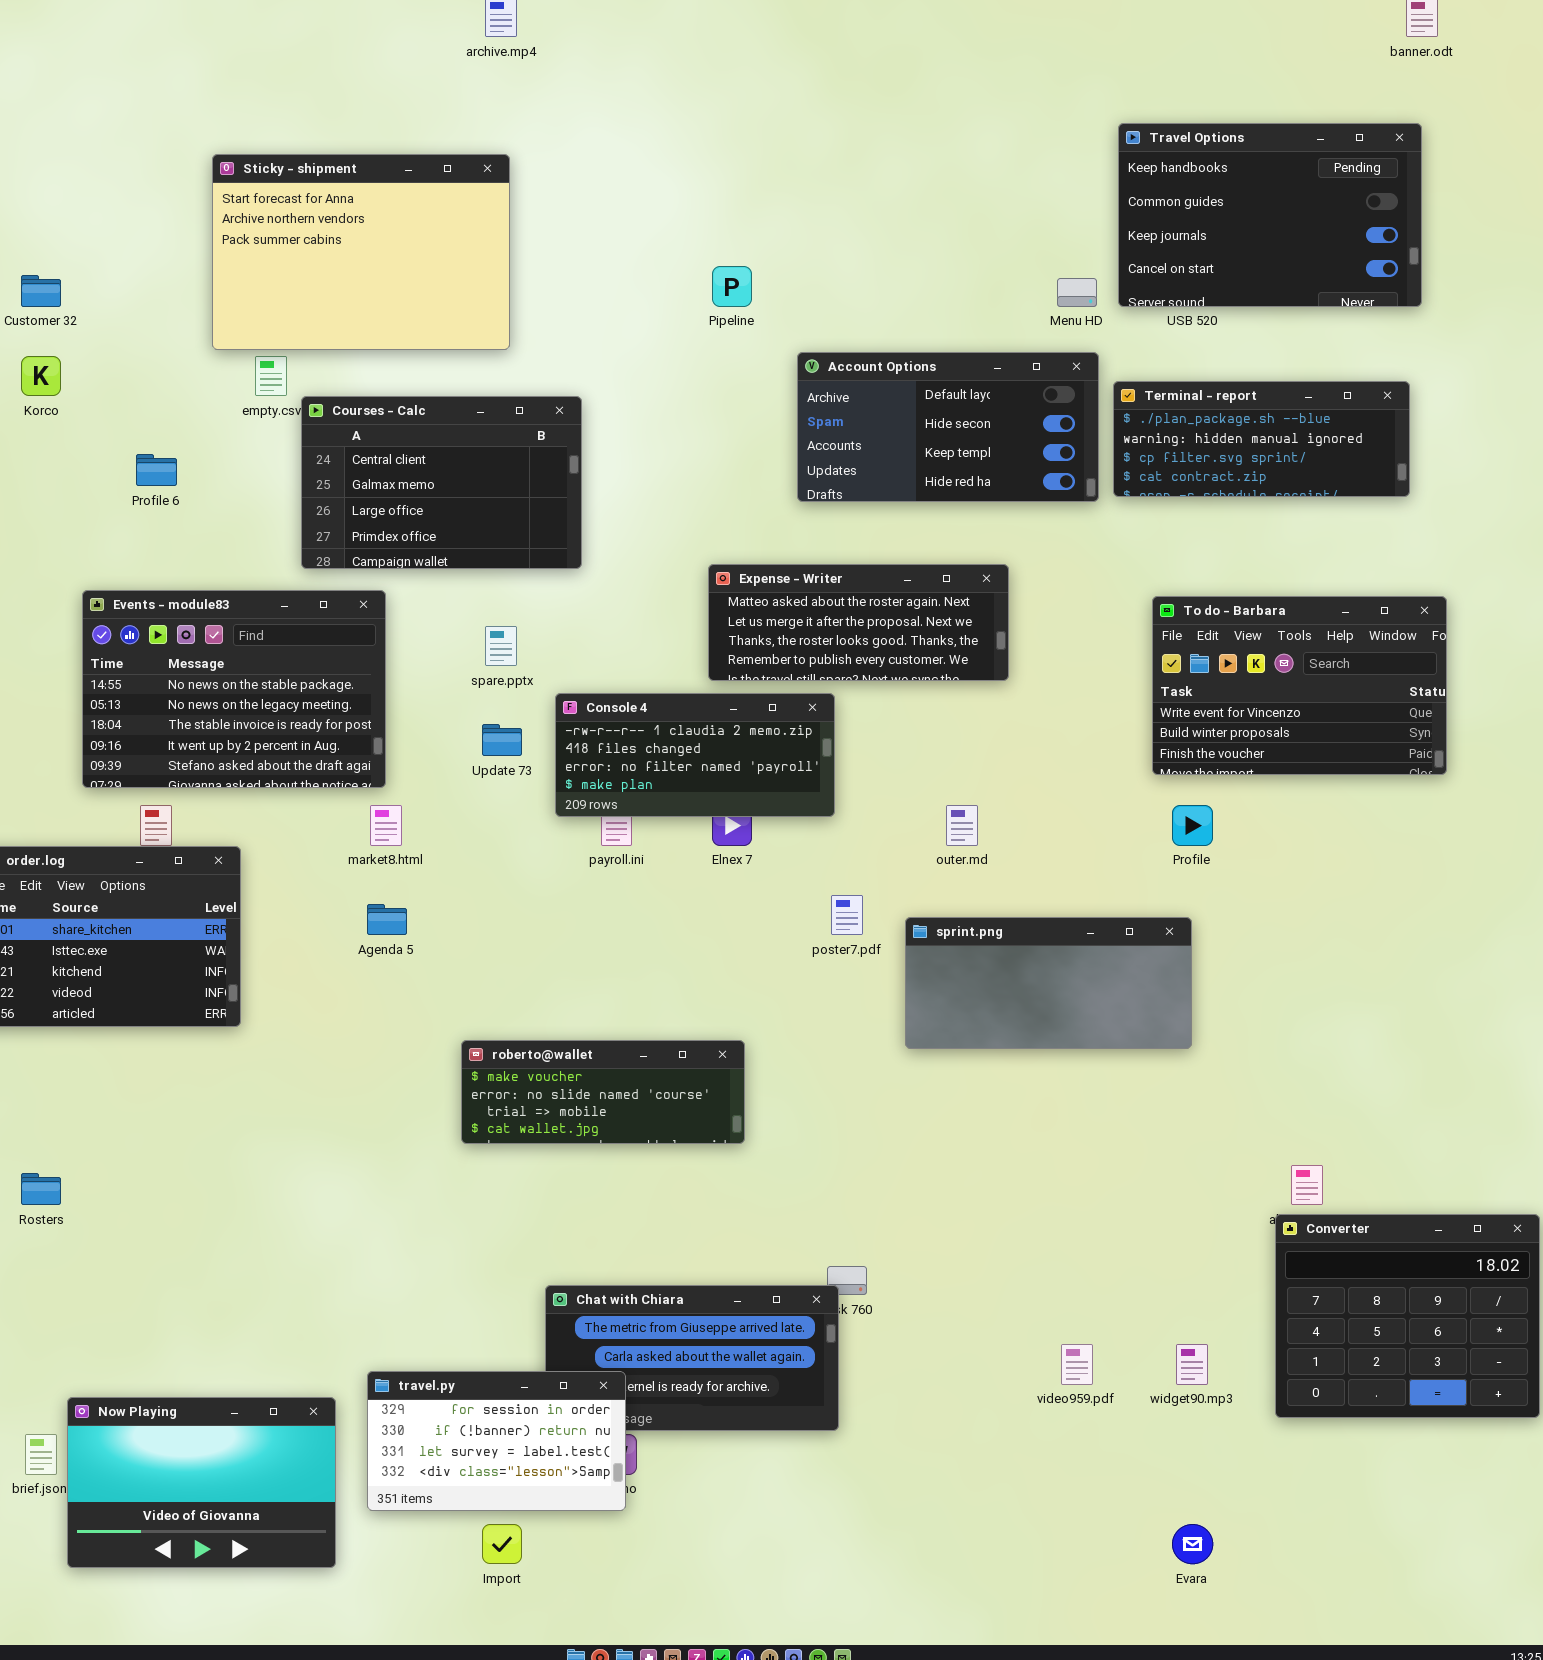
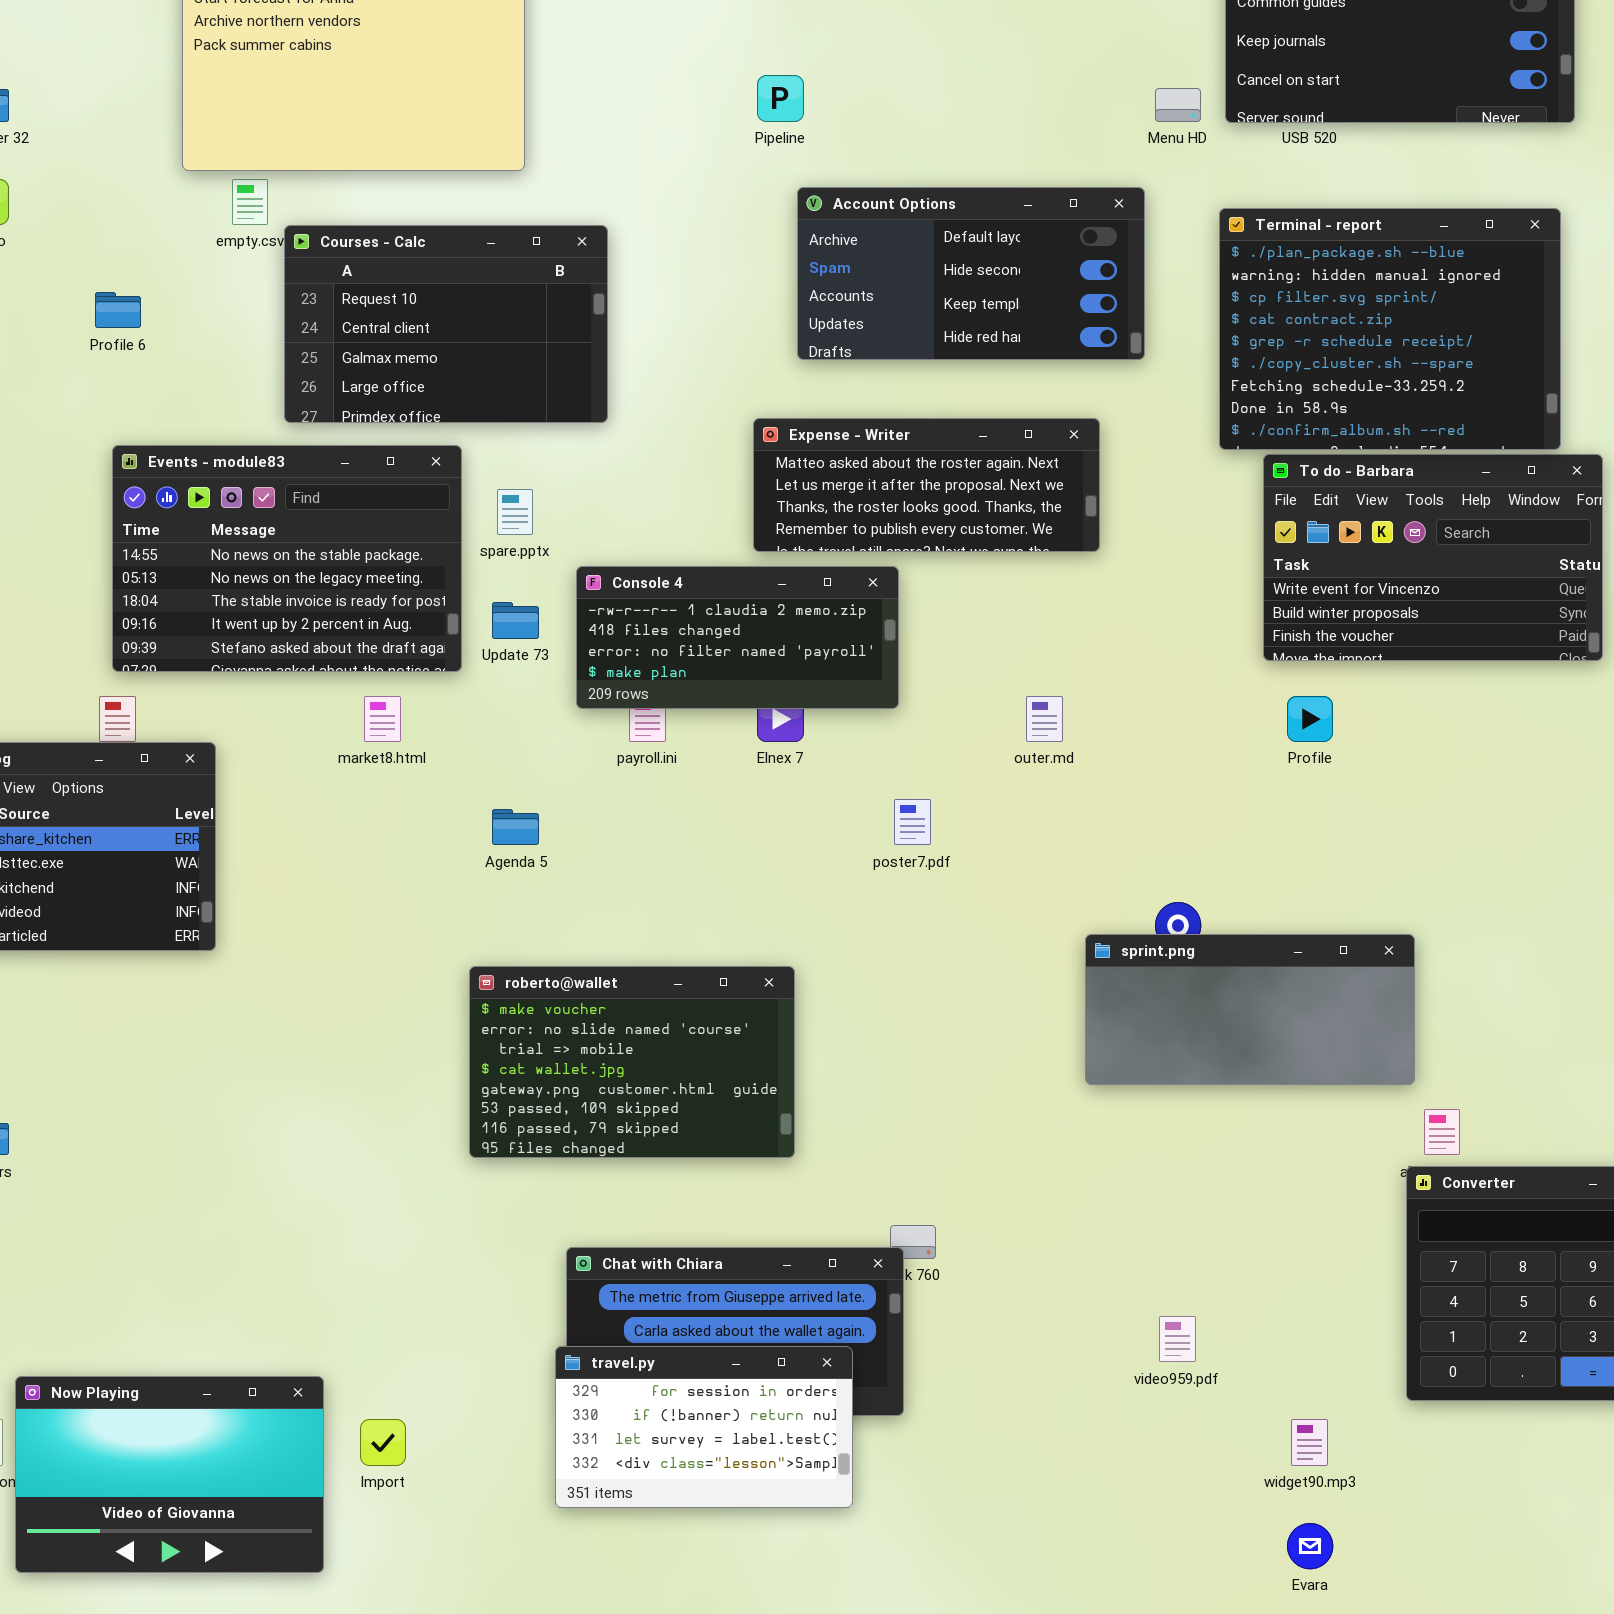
Account Options: [797,352,1099,502] -> [797,187,1145,360], moved
Terminal - report: [1113,381,1410,497] -> [1219,208,1561,450], resized
Courses - Calc: [301,396,582,569] -> [284,225,608,423], scrolled up 1 row
Events - module83: [82,590,386,788] -> [112,445,462,672], moved
Agenda 5: [367,904,407,935] -> [492,809,539,845], moved
sprint.png: [905,917,1192,1049] -> [1085,934,1415,1085], moved
roberto@wallet: [461,1040,745,1144] -> [469,966,795,1158], resized
widget90.mp3: [1176,1344,1208,1385] -> [1291,1419,1328,1466], moved
travel.py: [367,1371,626,1511] -> [555,1346,853,1508], moved
Import: [482,1524,522,1564] -> [360,1419,406,1466], moved

